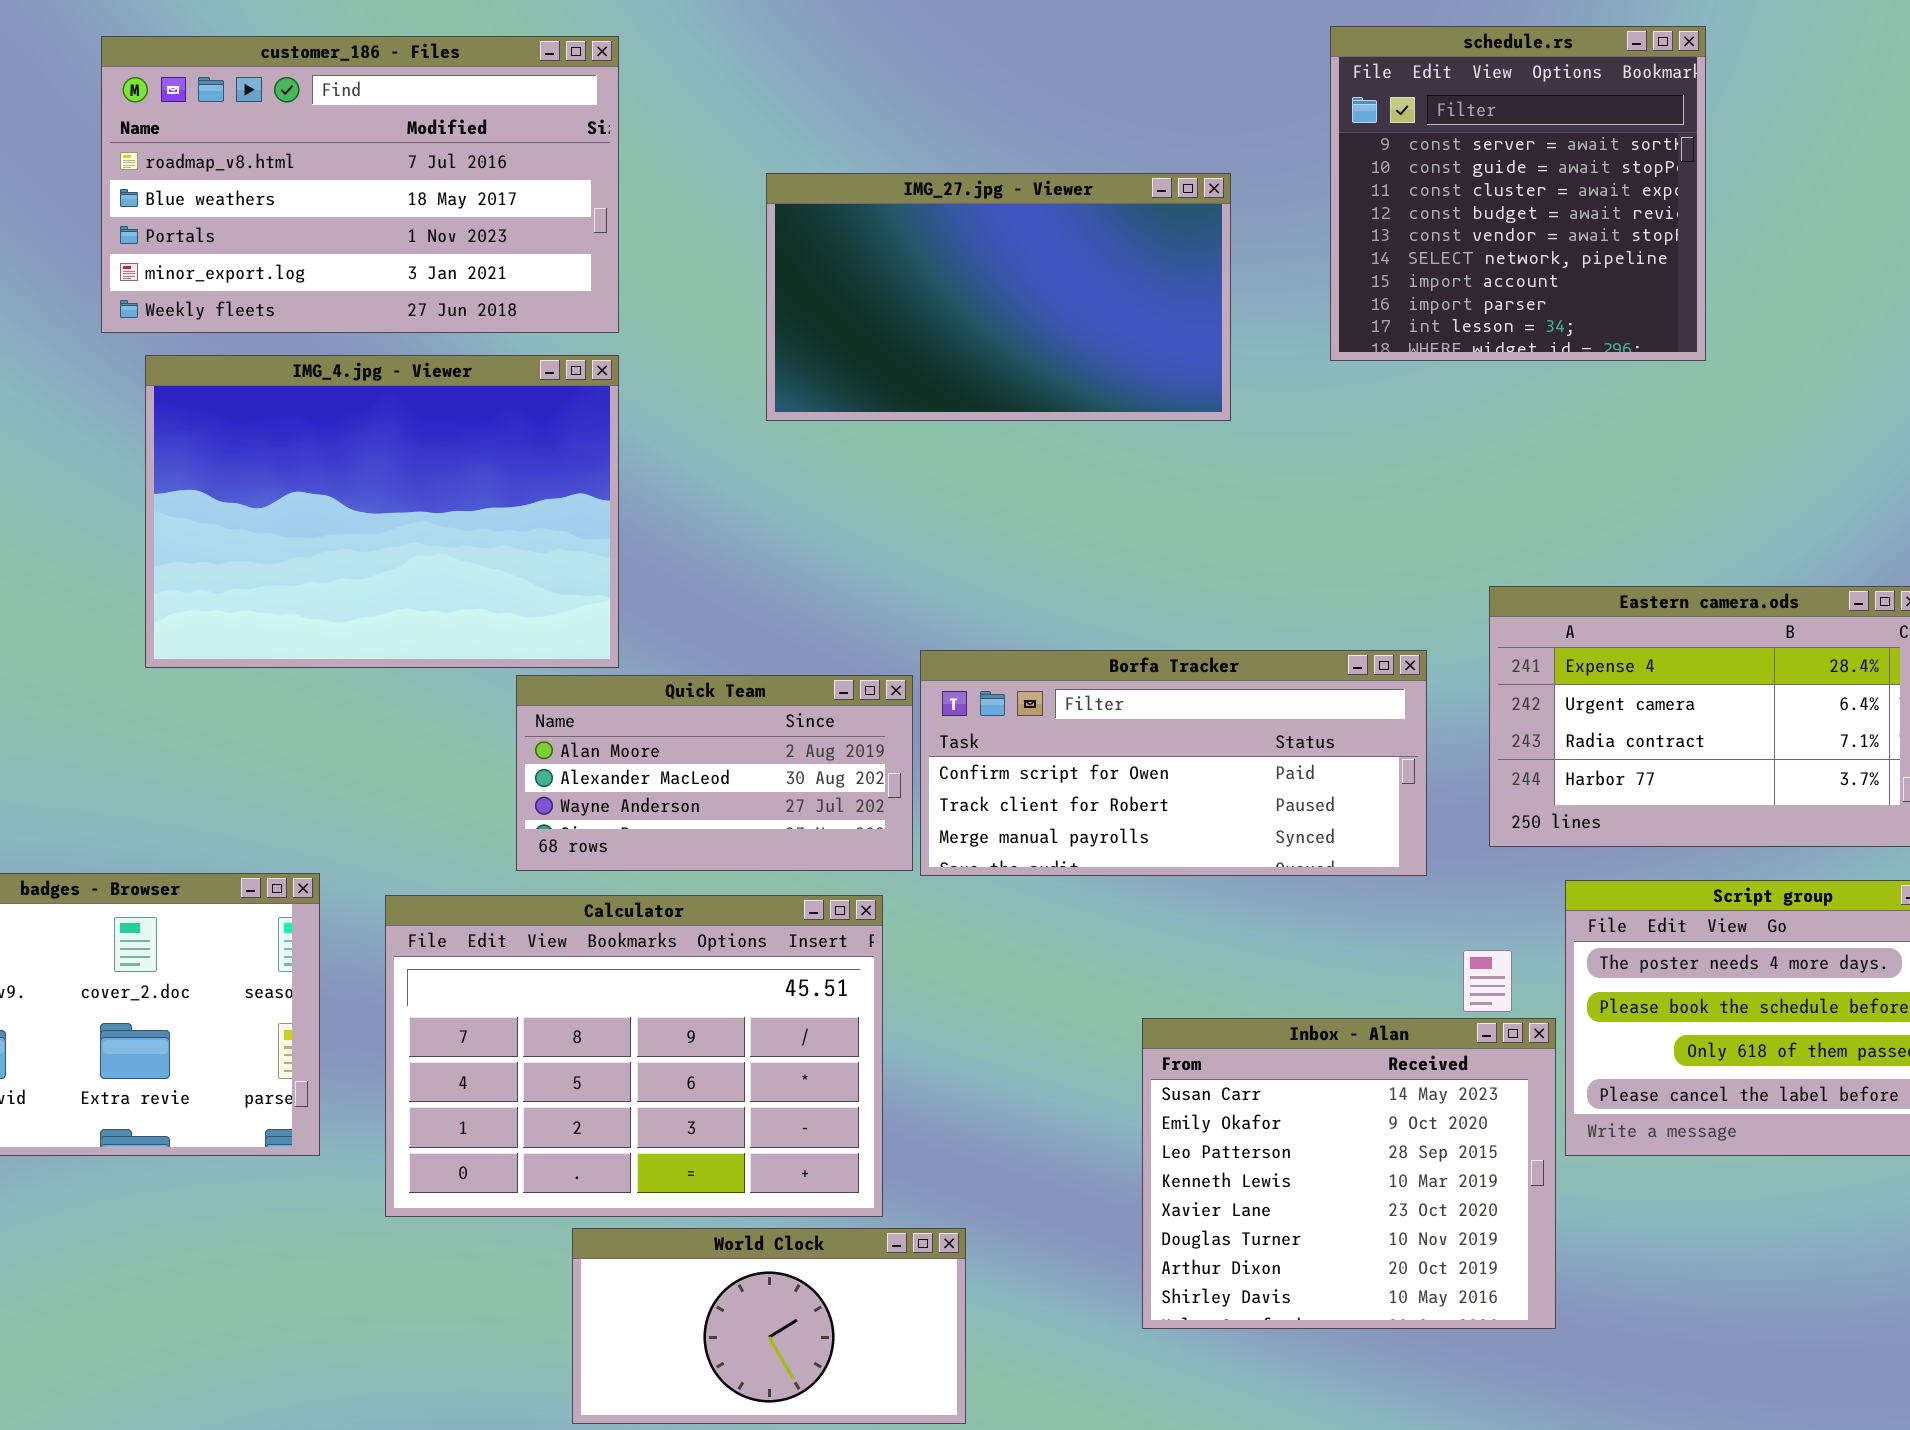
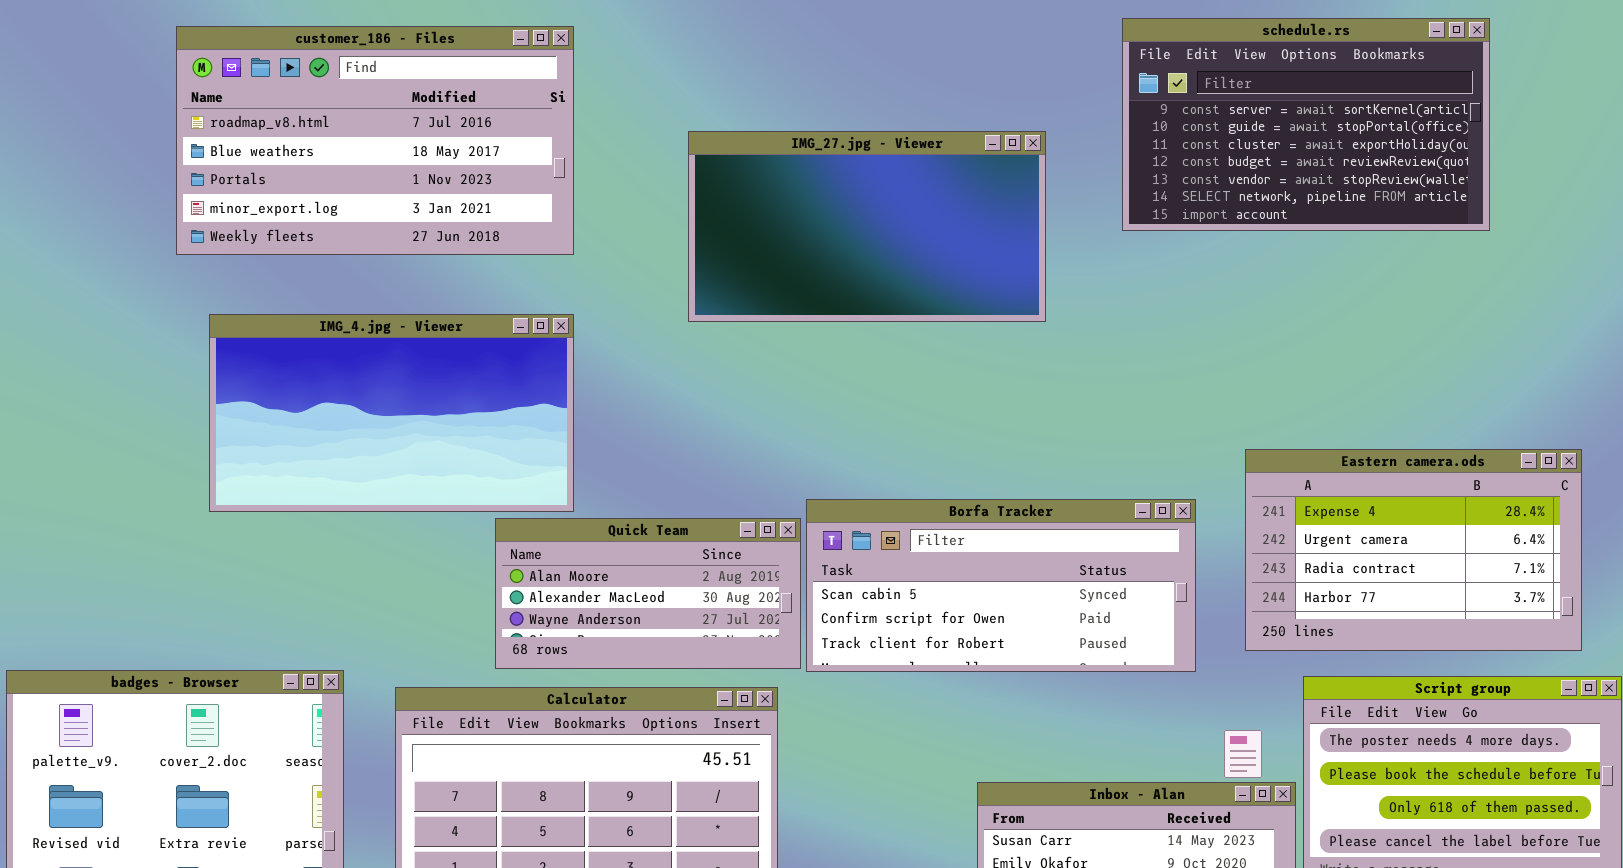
schedule.rs: [1330,26,1706,361] -> [1122,18,1490,231], resized
IMG_4.jpg - Viewer: [145,355,619,668] -> [209,314,574,512], resized
Borfa Tracker: [920,650,1427,876] -> [806,499,1196,672], scrolled up 1 row

